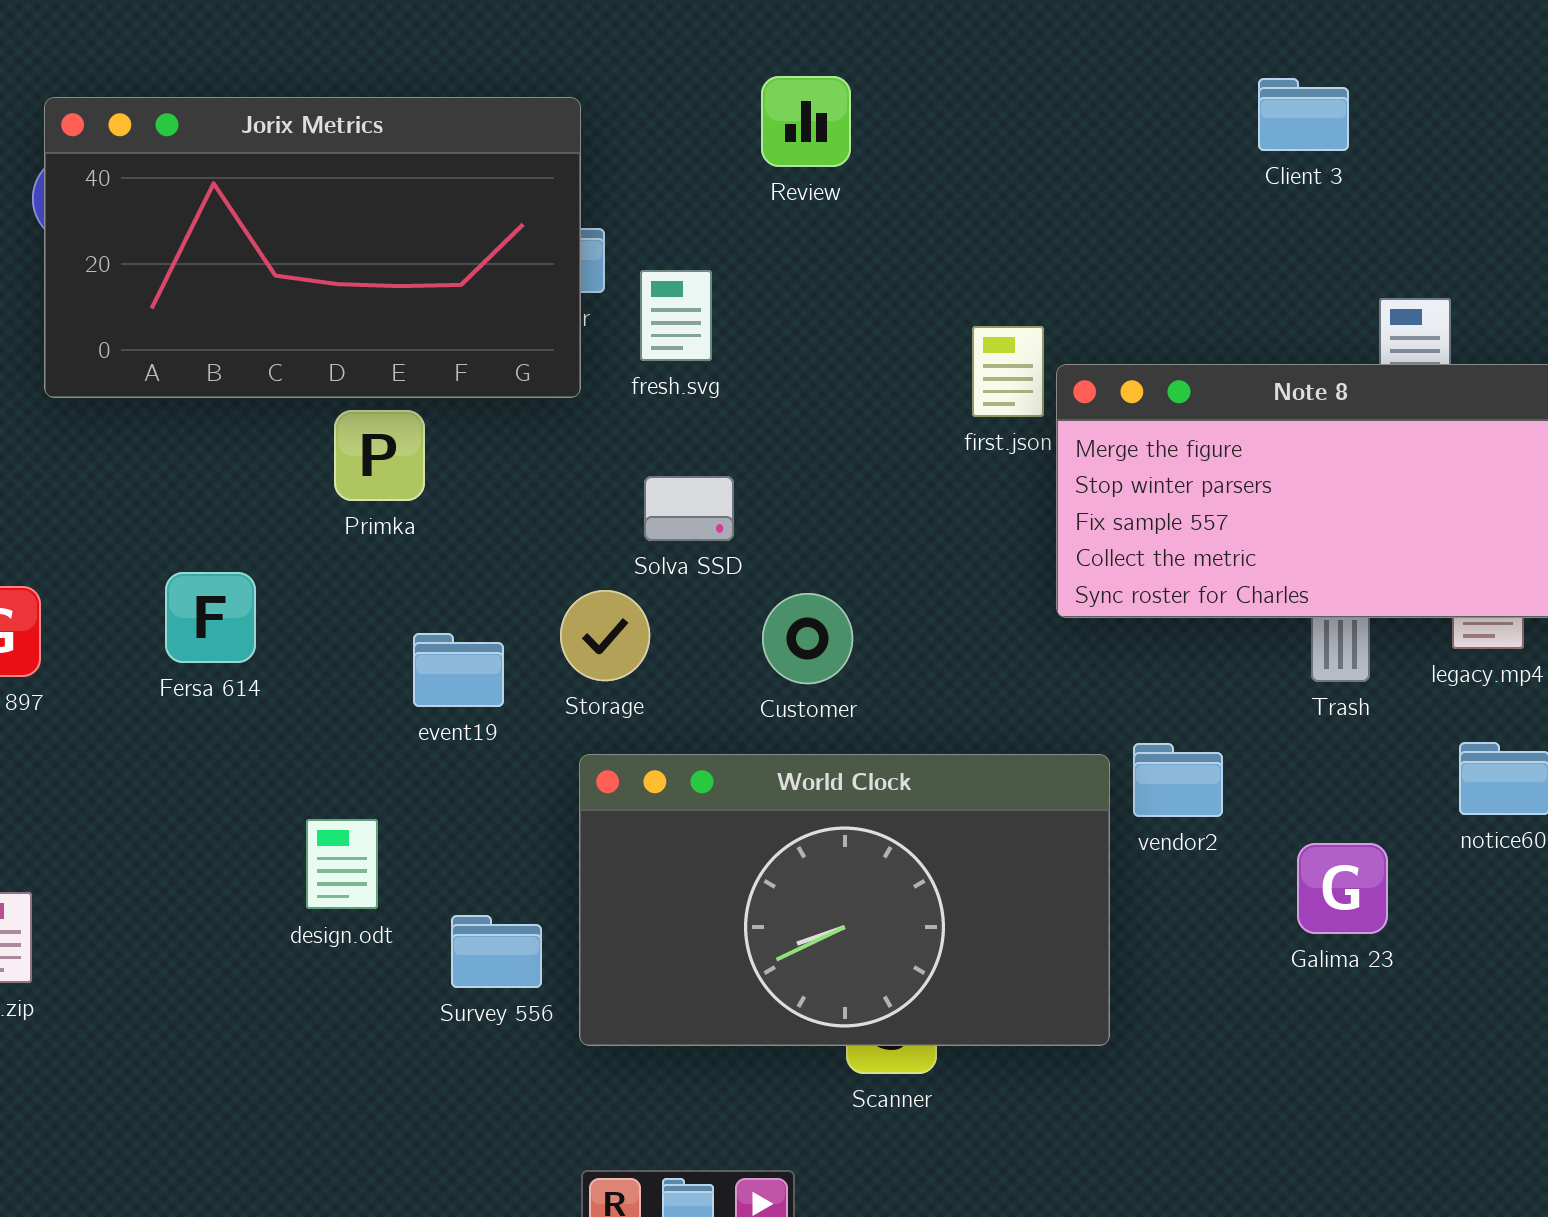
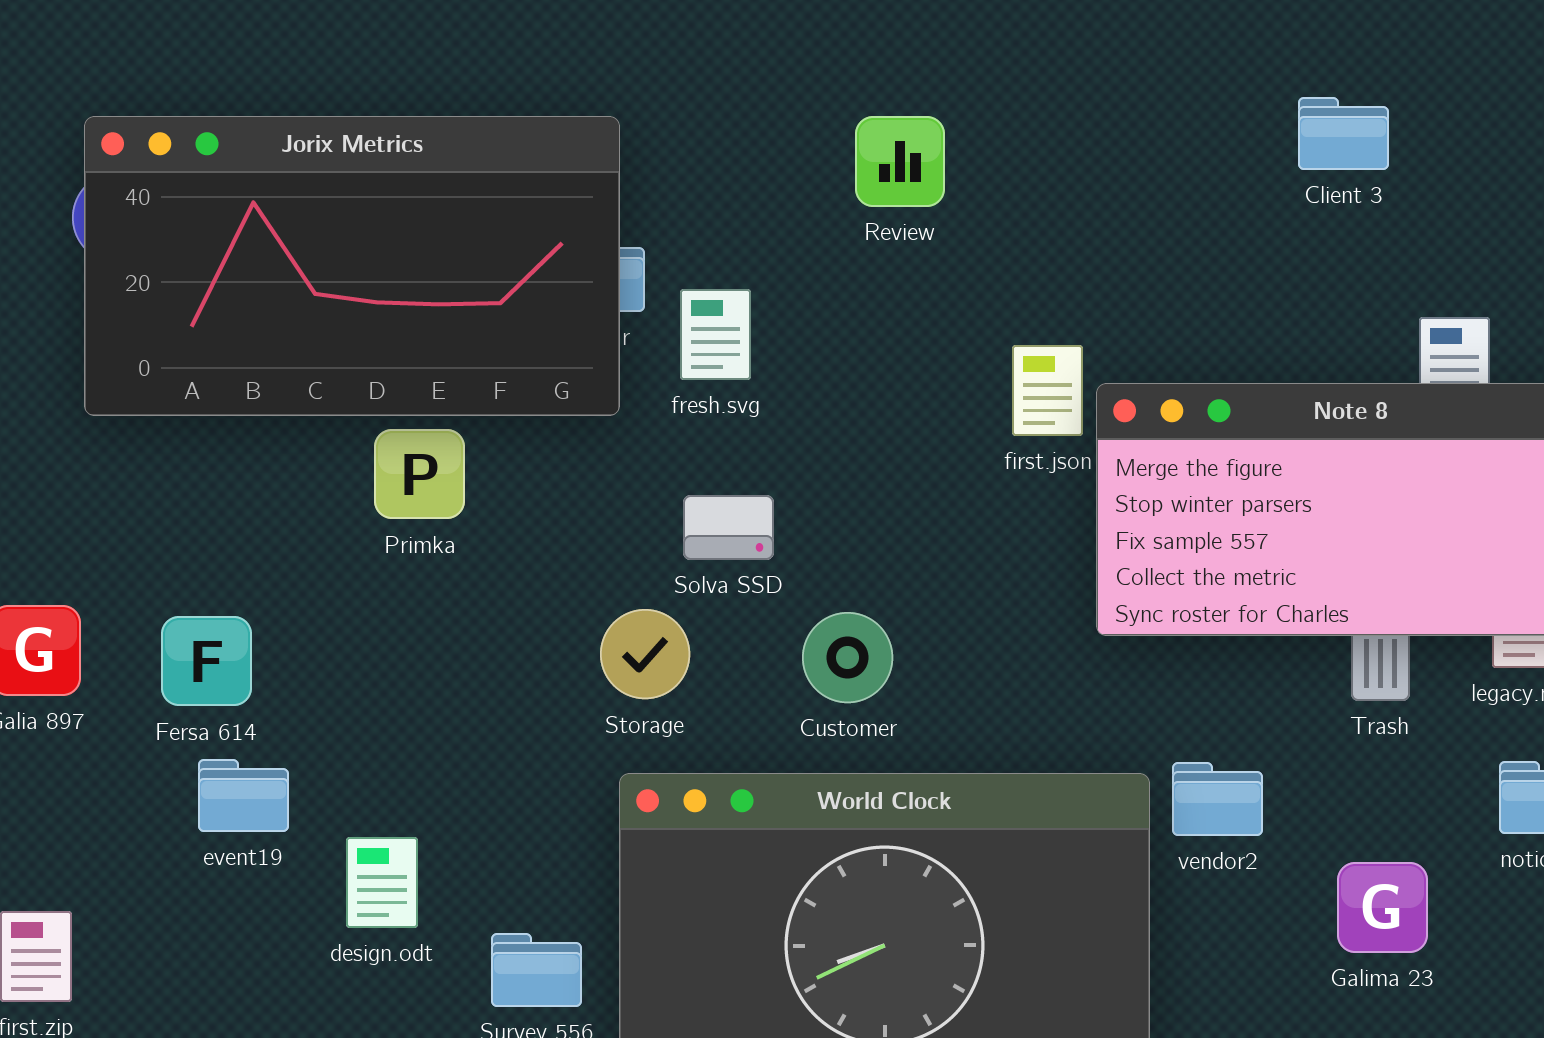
Review: [761,76,851,167] -> [855,116,945,207], moved
Fersa 614: [165,572,256,663] -> [161,616,252,706], moved
event19: [413,633,504,707] -> [198,759,289,832], moved

